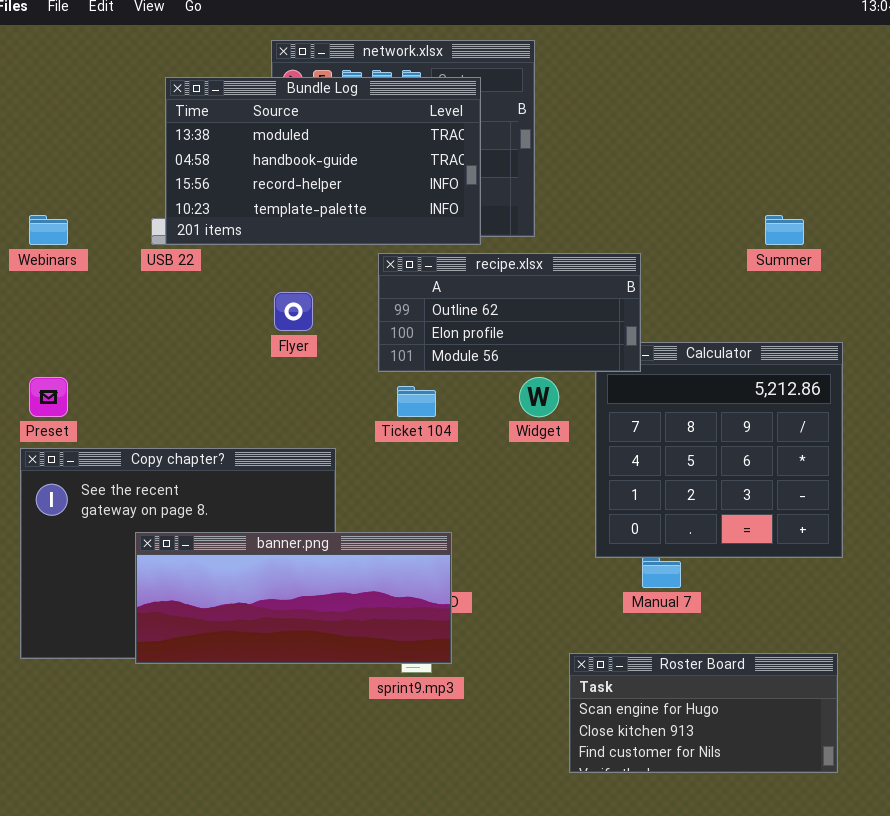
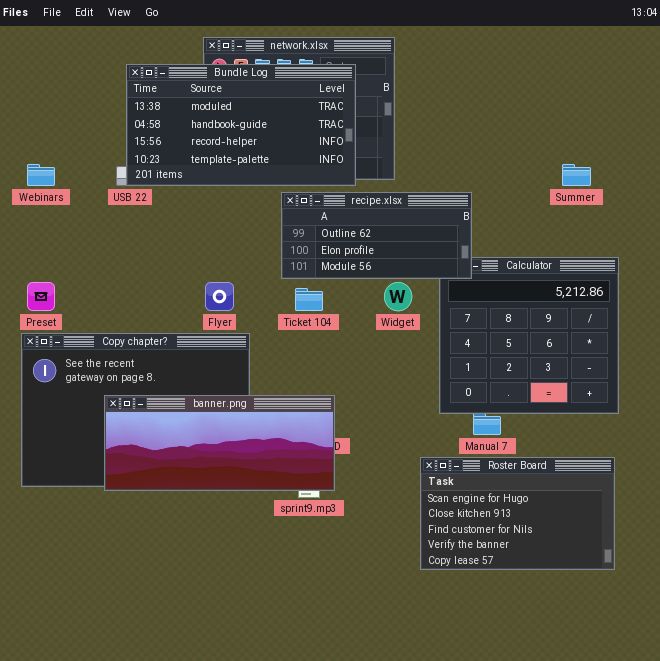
Flyer: [274,292,313,331] -> [205,282,234,311], moved
Roster Board: [569,653,838,773] -> [420,457,615,570], resized

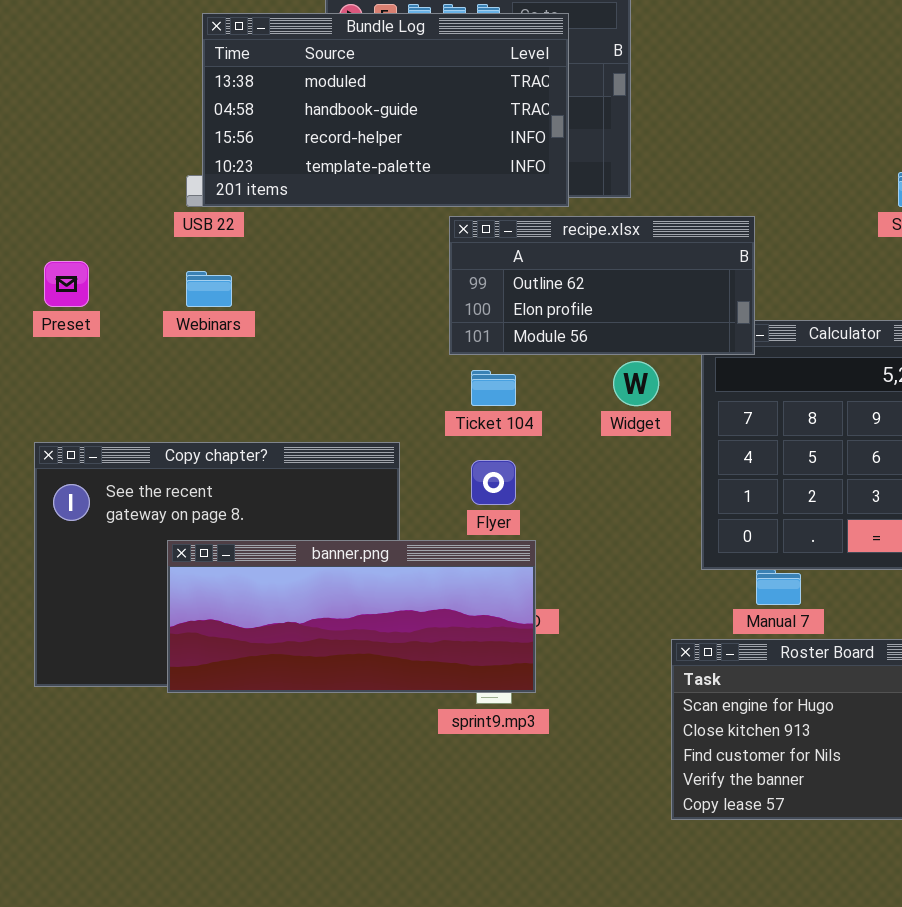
Webinars: [27,164,55,186] -> [186,271,232,307], moved
Preset: [27,282,55,311] -> [44,261,89,307], moved
Flyer: [205,282,234,311] -> [471,460,516,505], moved

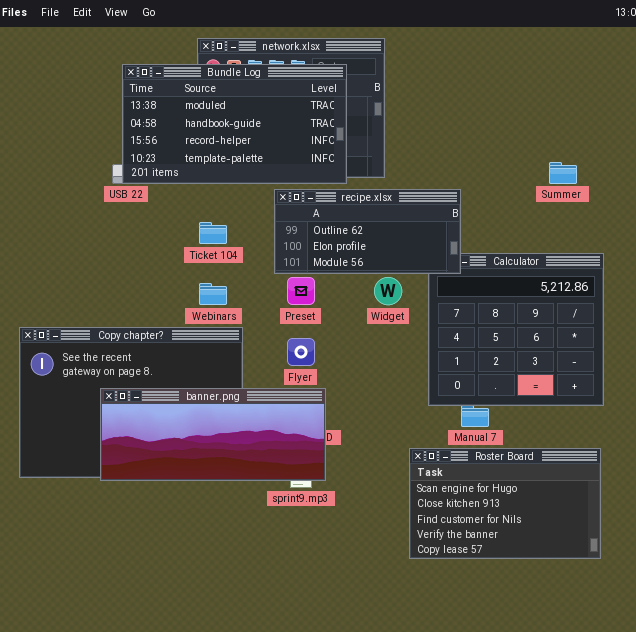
Preset: [44,261,89,307] -> [287,277,315,305], moved
Webinars: [186,271,232,307] -> [199,283,227,305], moved
Ticket 104: [471,370,516,406] -> [199,222,227,244], moved

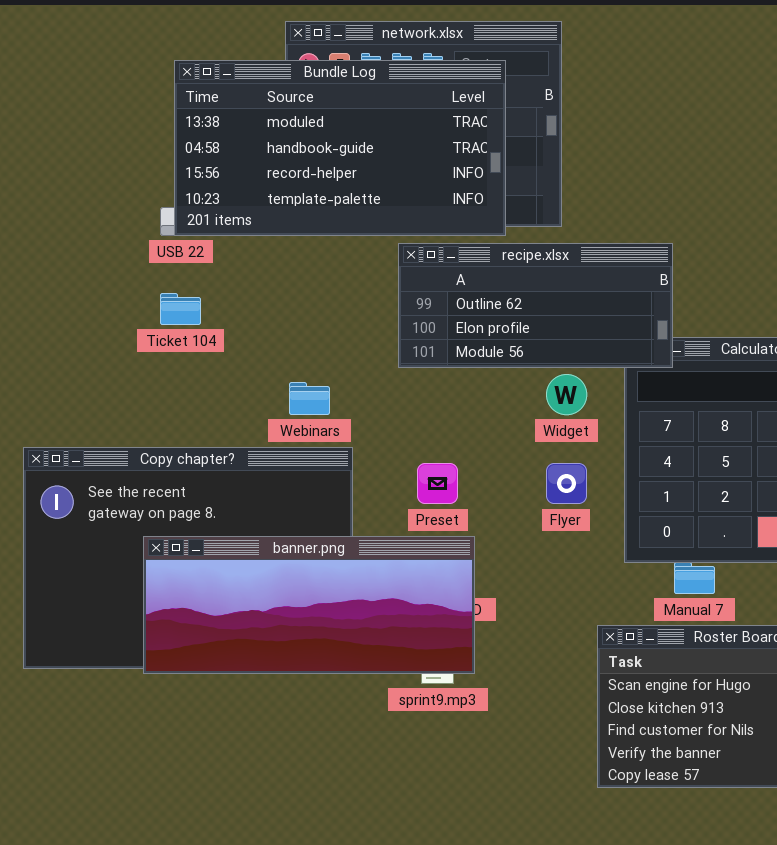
Ticket 104: [199,222,227,244] -> [160,293,201,325], moved
Preset: [287,277,315,305] -> [417,463,458,504], moved
Flyer: [287,338,315,366] -> [546,463,587,504], moved

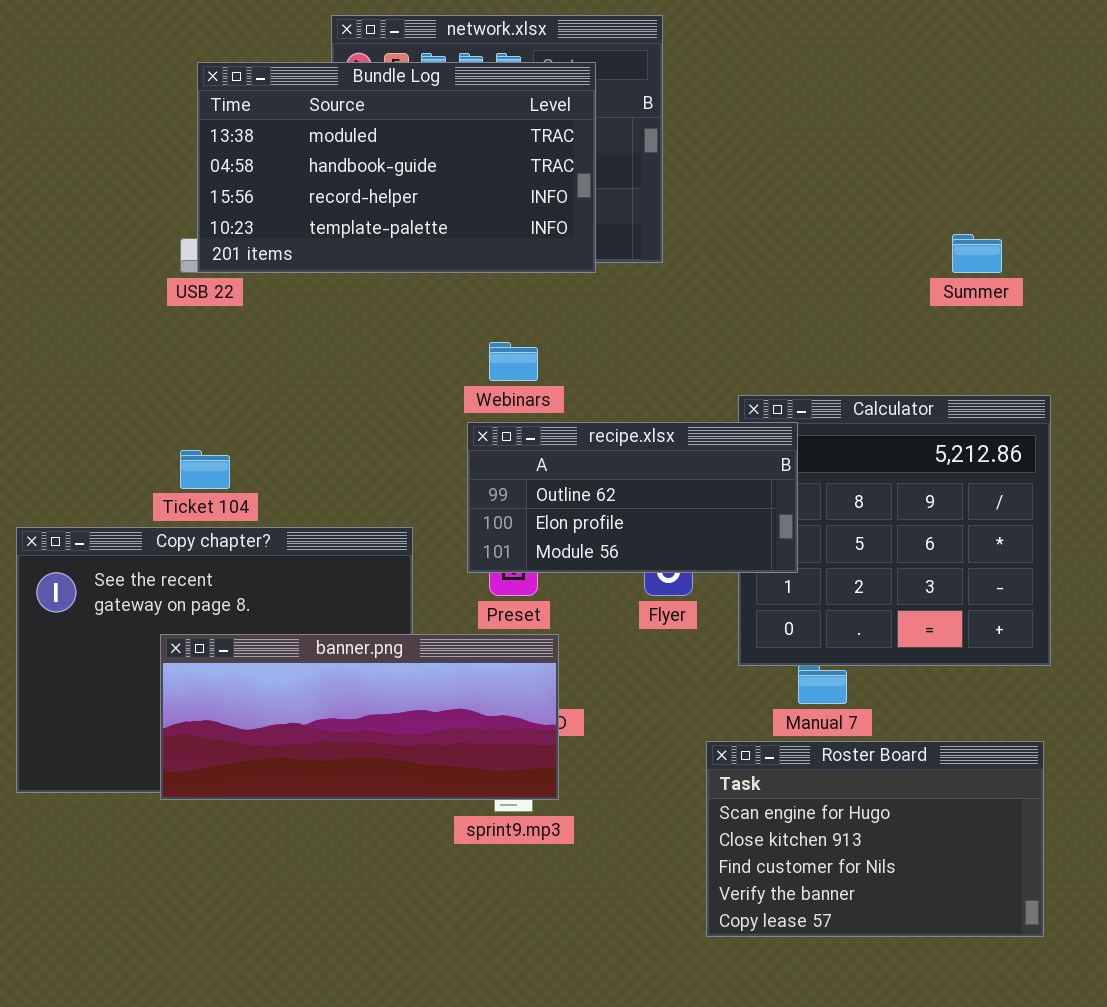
recipe.xlsx: [398,243,673,368] -> [467,422,798,573], moved
Ticket 104: [160,293,201,325] -> [180,450,230,489], moved
Webinars: [289,382,330,415] -> [489,342,538,381], moved

